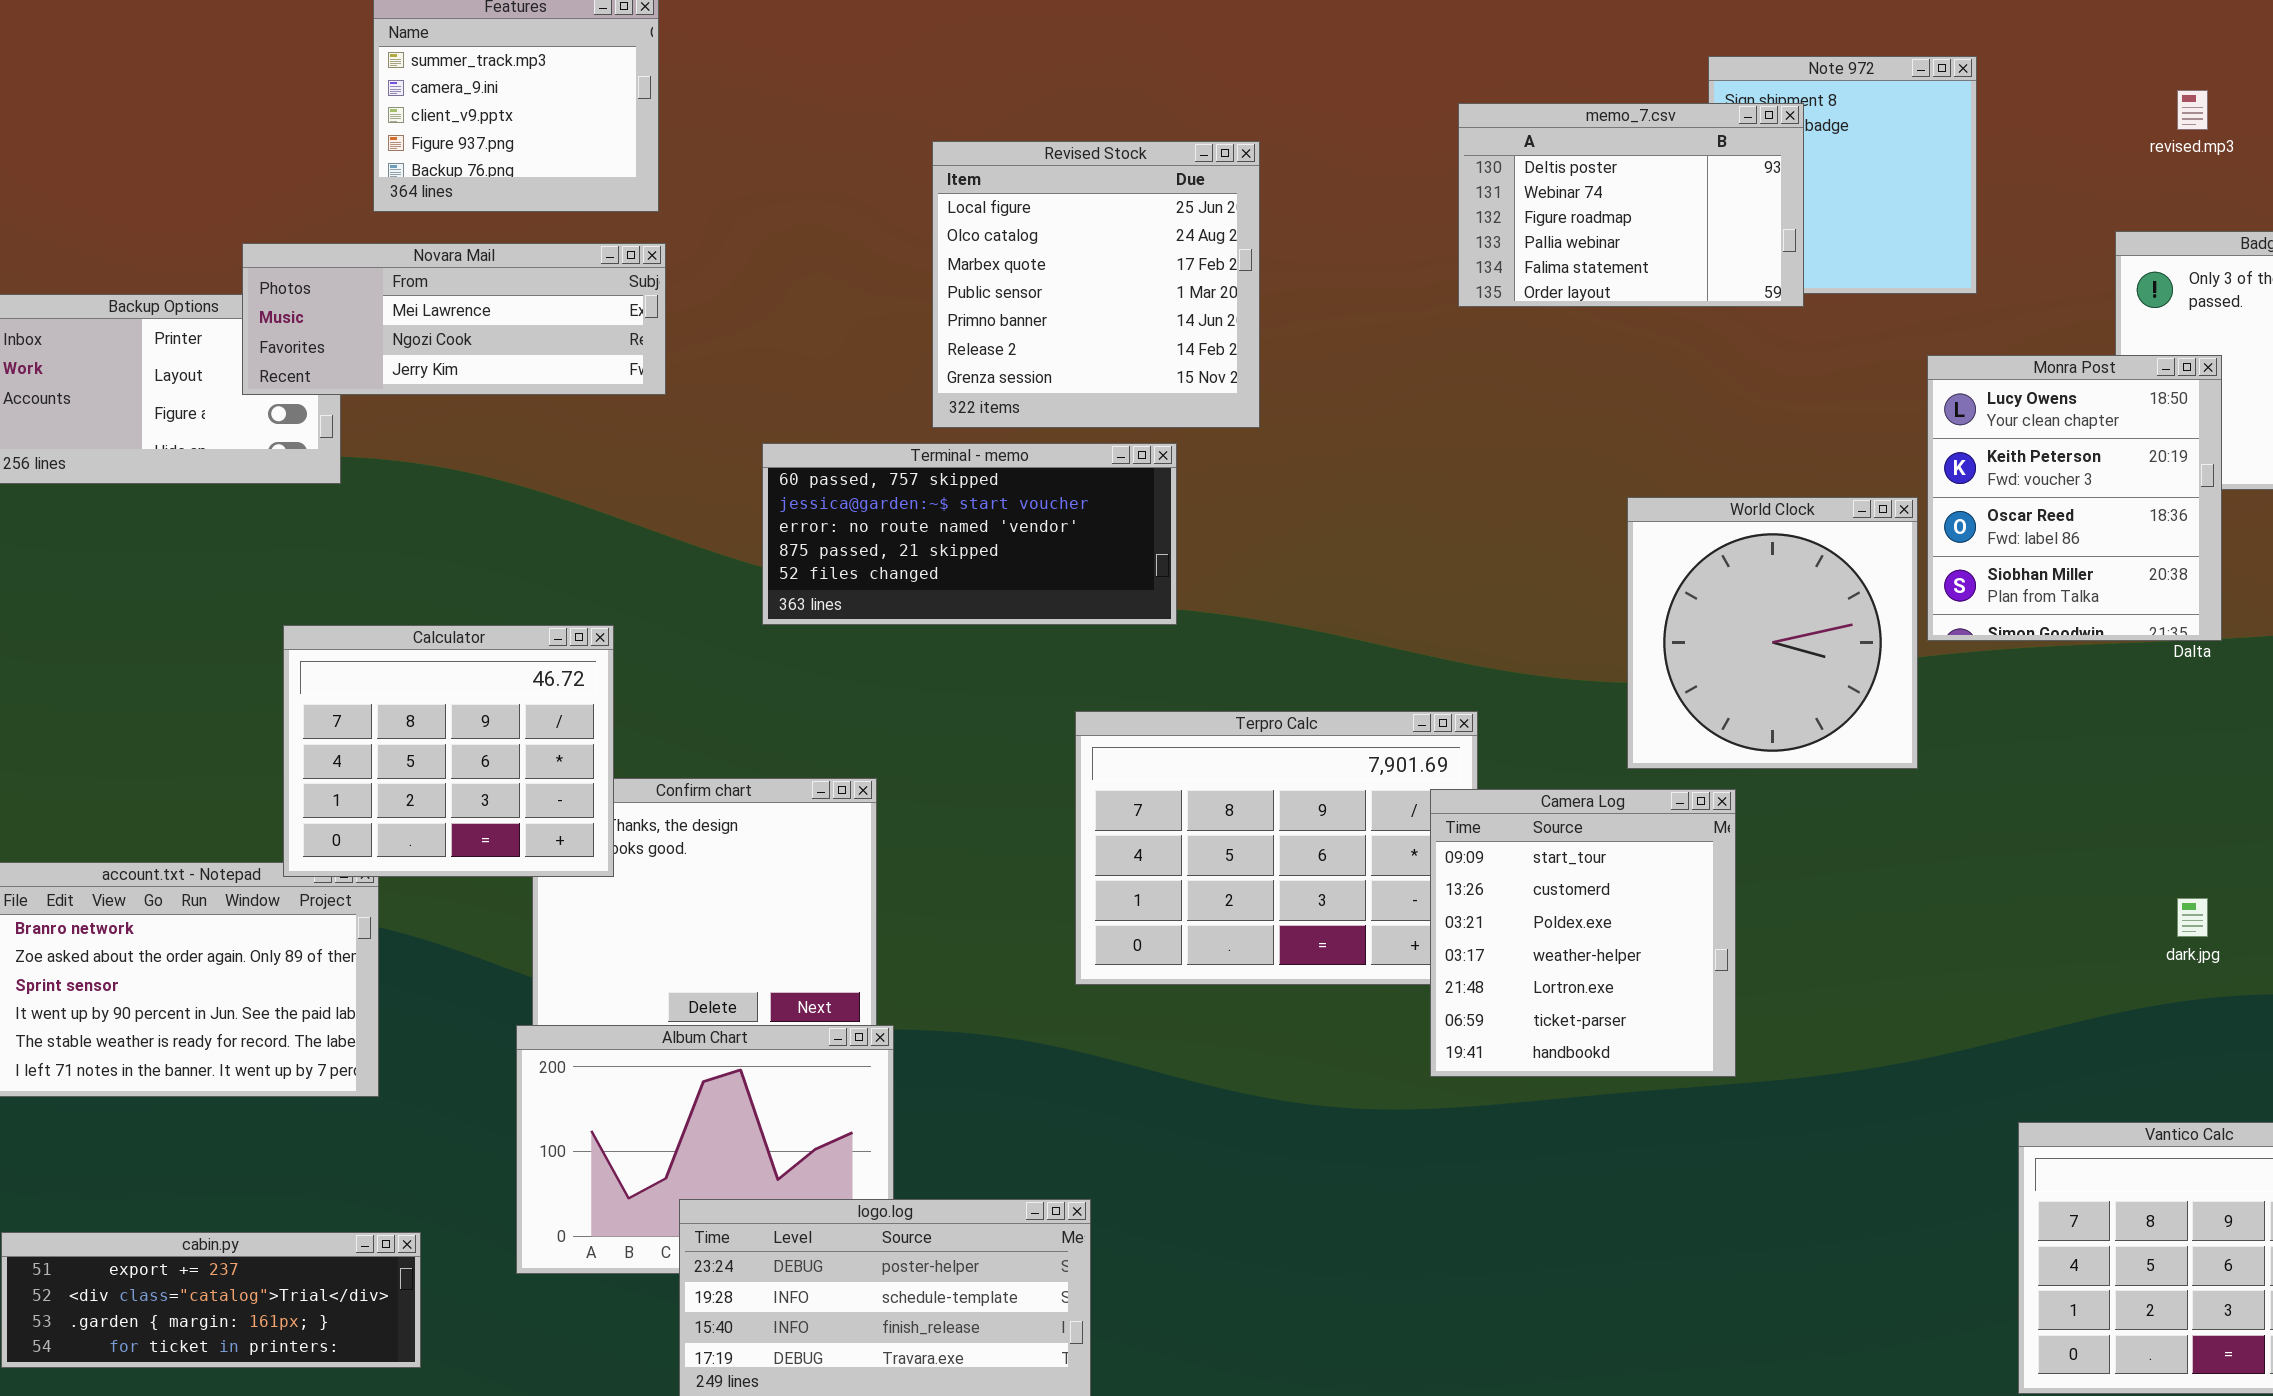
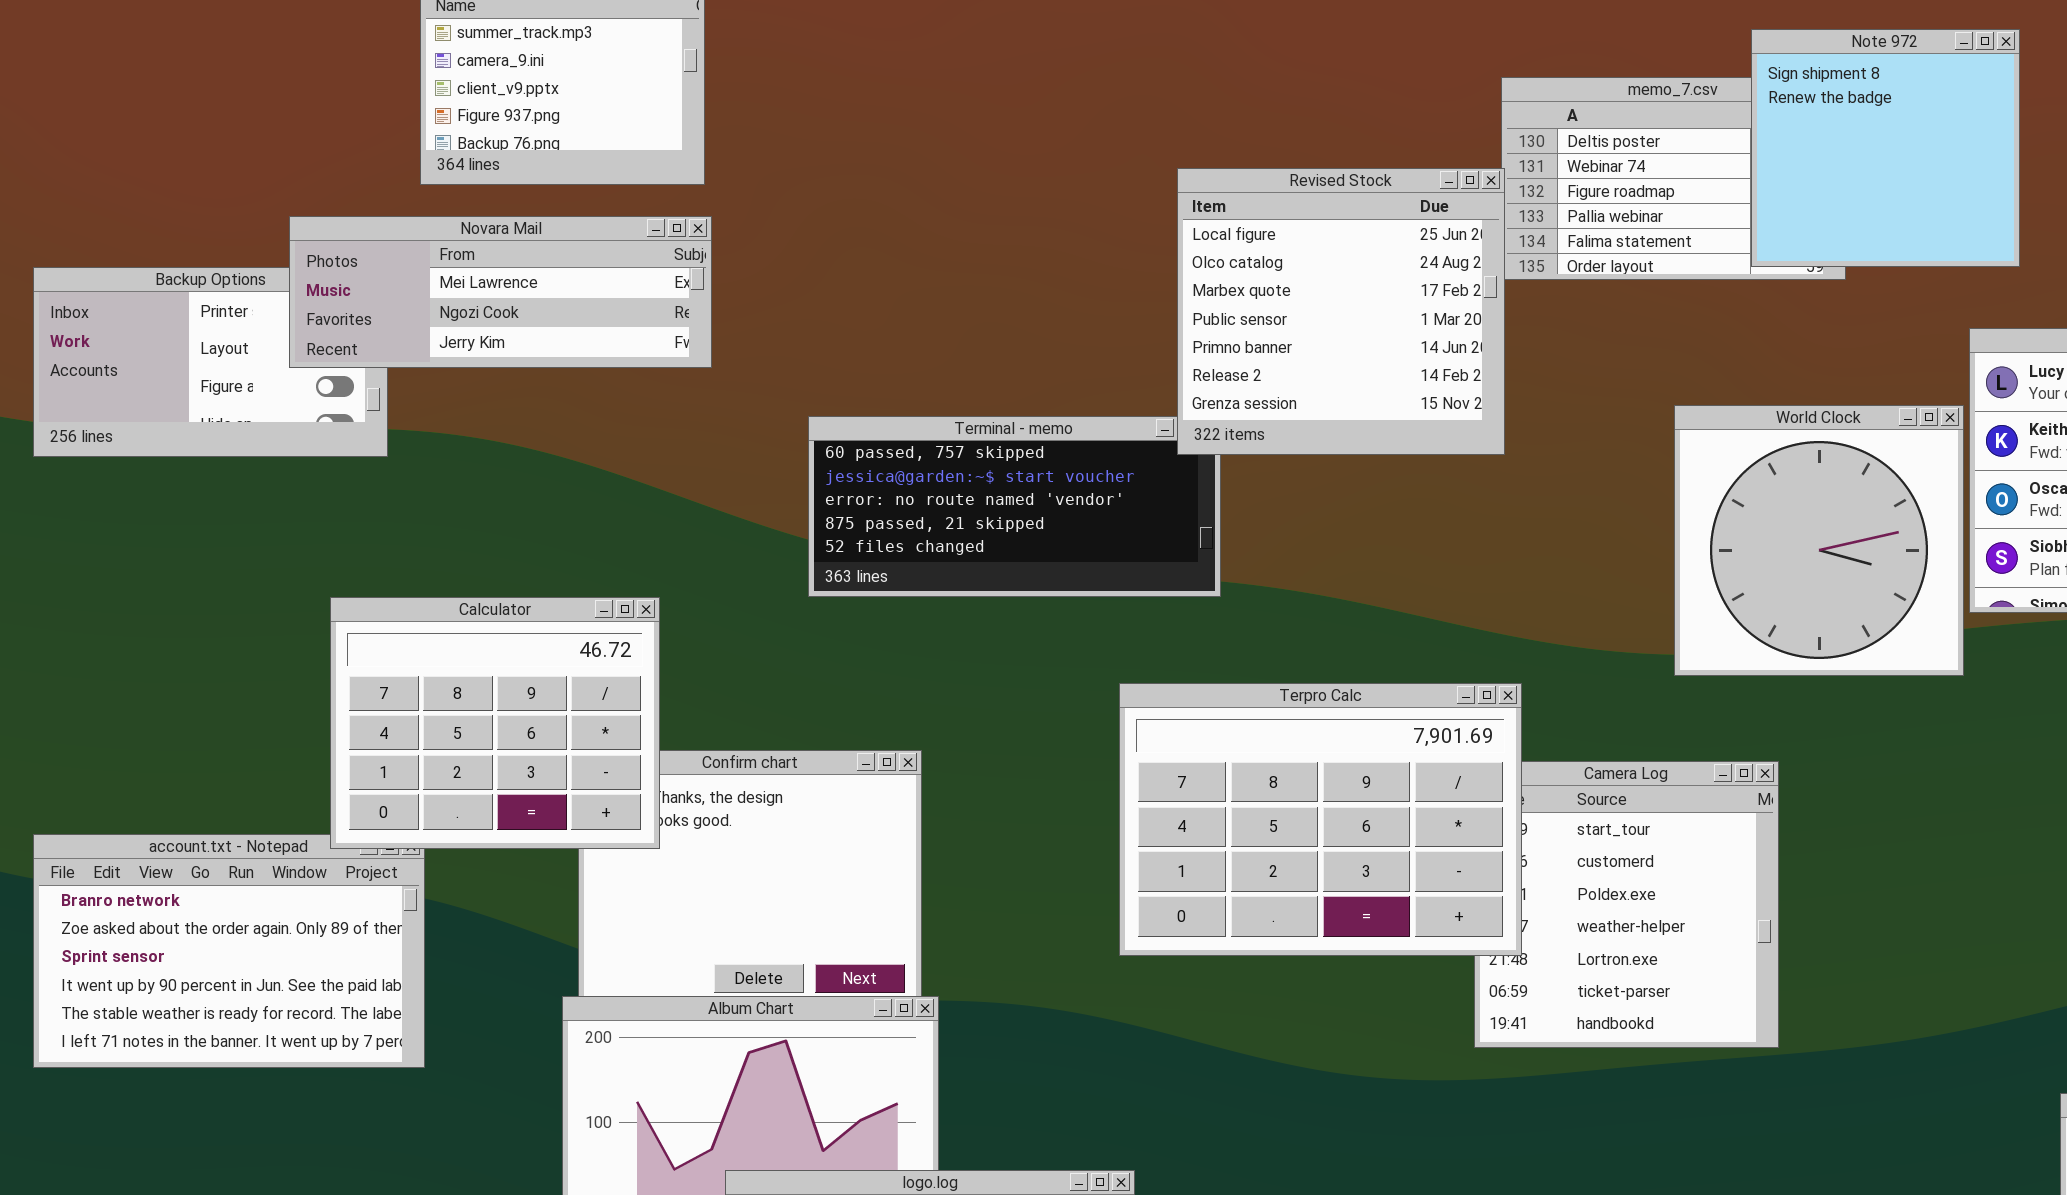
Note 972: [1708,56,1977,294] -> [1751,29,2020,267], raised
Revised Stock: [932,141,1260,428] -> [1177,168,1505,455], moved
World Clock: [1627,497,1918,769] -> [1674,405,1964,676], moved
Terpro Calc: [1075,711,1478,985] -> [1119,683,1522,956], raised

